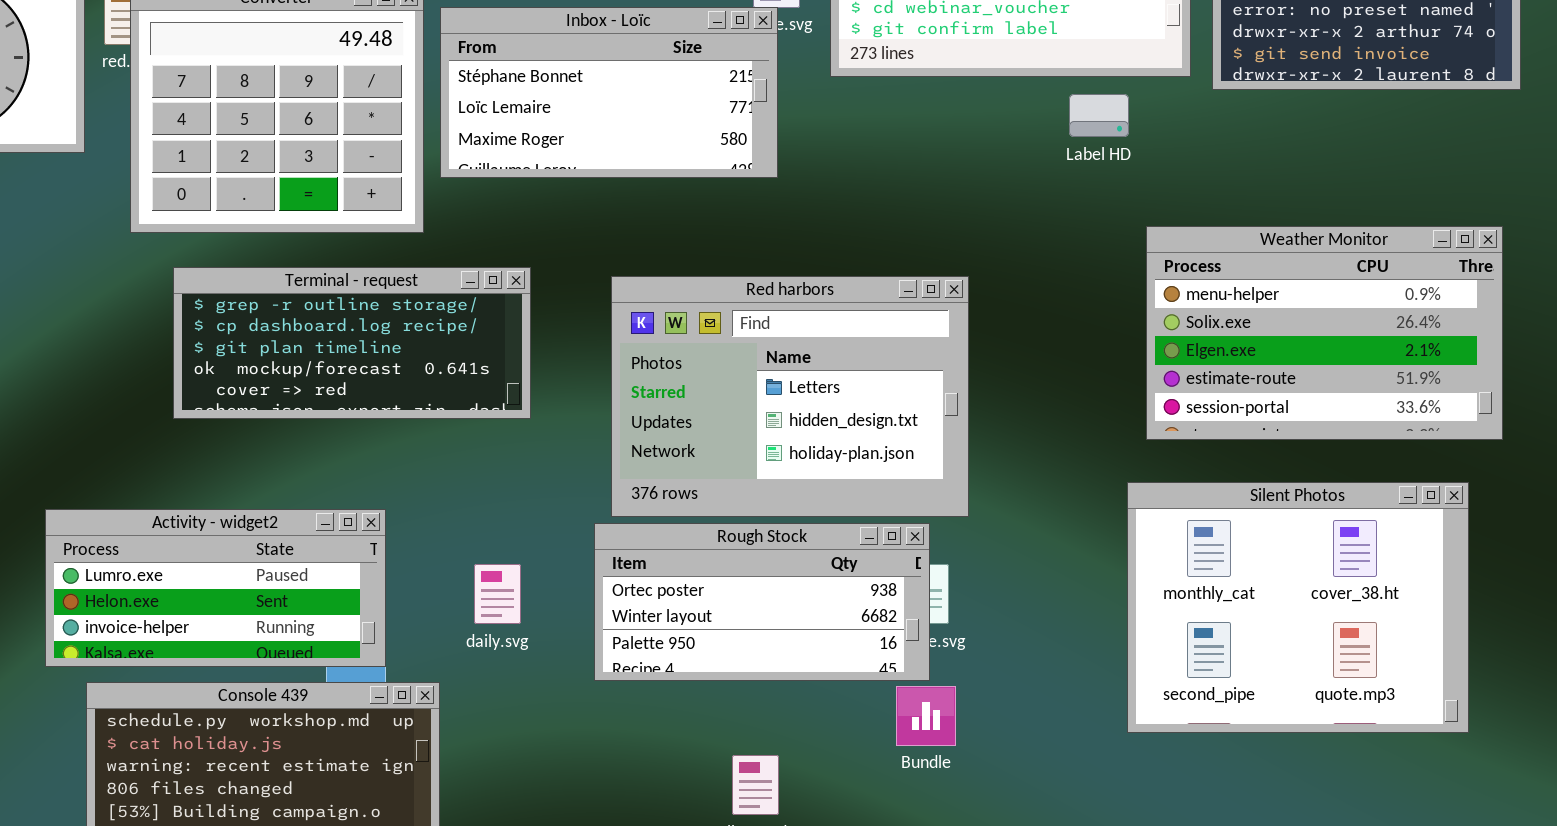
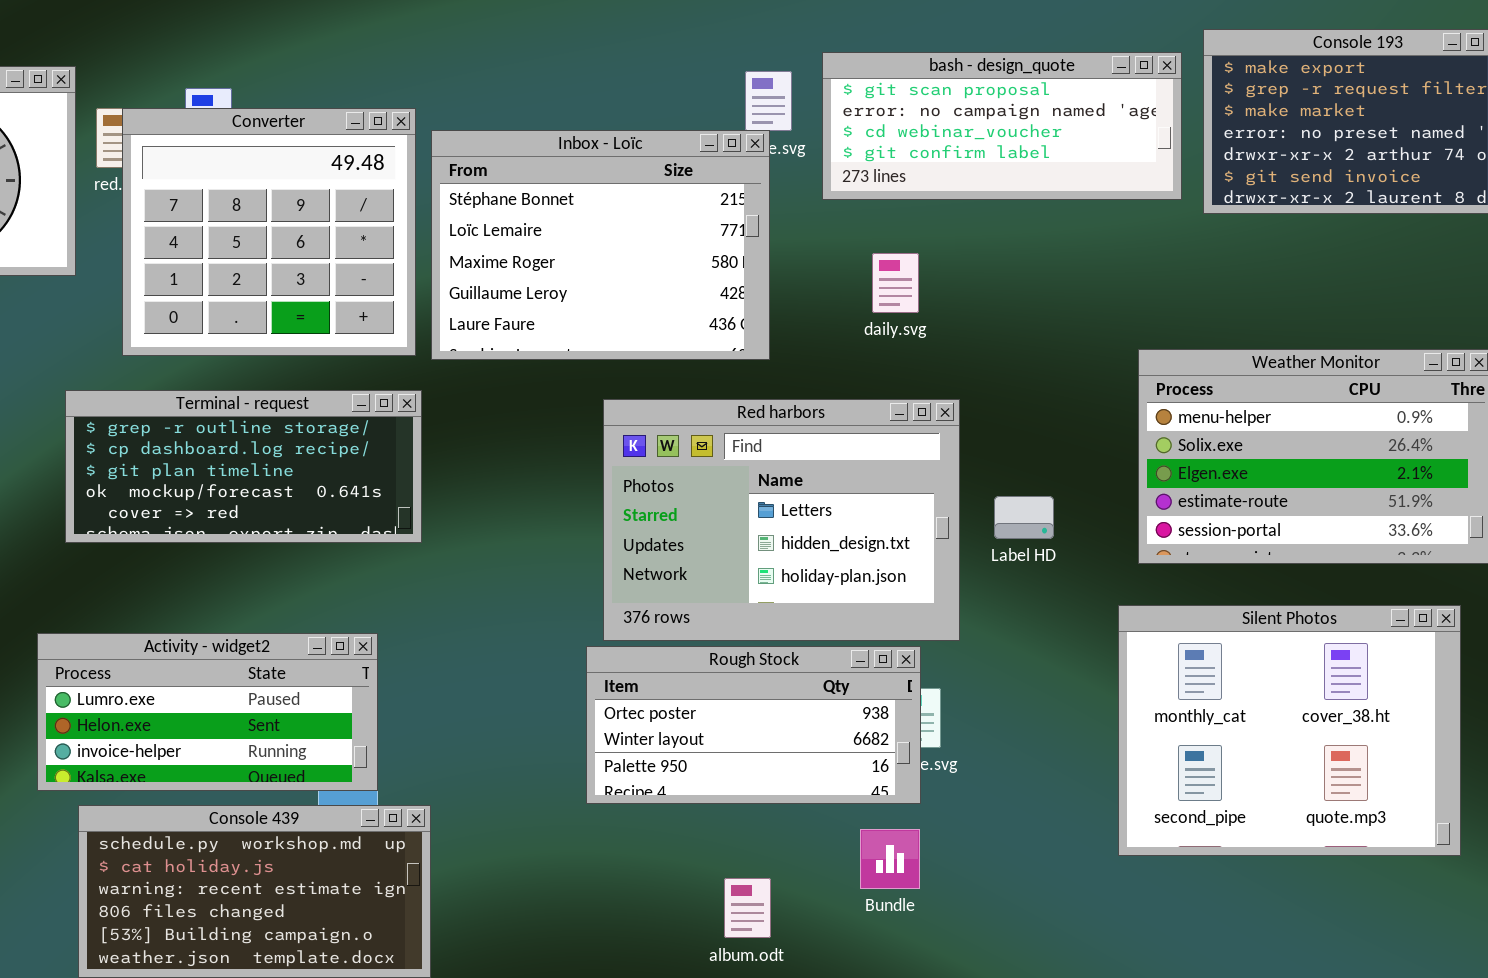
Inbox - Loïc: [440,7,778,178] -> [431,130,770,360], resized
Label HD: [1069,94,1129,137] -> [994,496,1054,539], moved
Terminal - request: [173,267,531,419] -> [65,390,422,543], moved
daily.svg: [474,564,521,624] -> [872,253,919,313], moved
Bundle: [896,686,956,746] -> [860,829,920,889], moved

